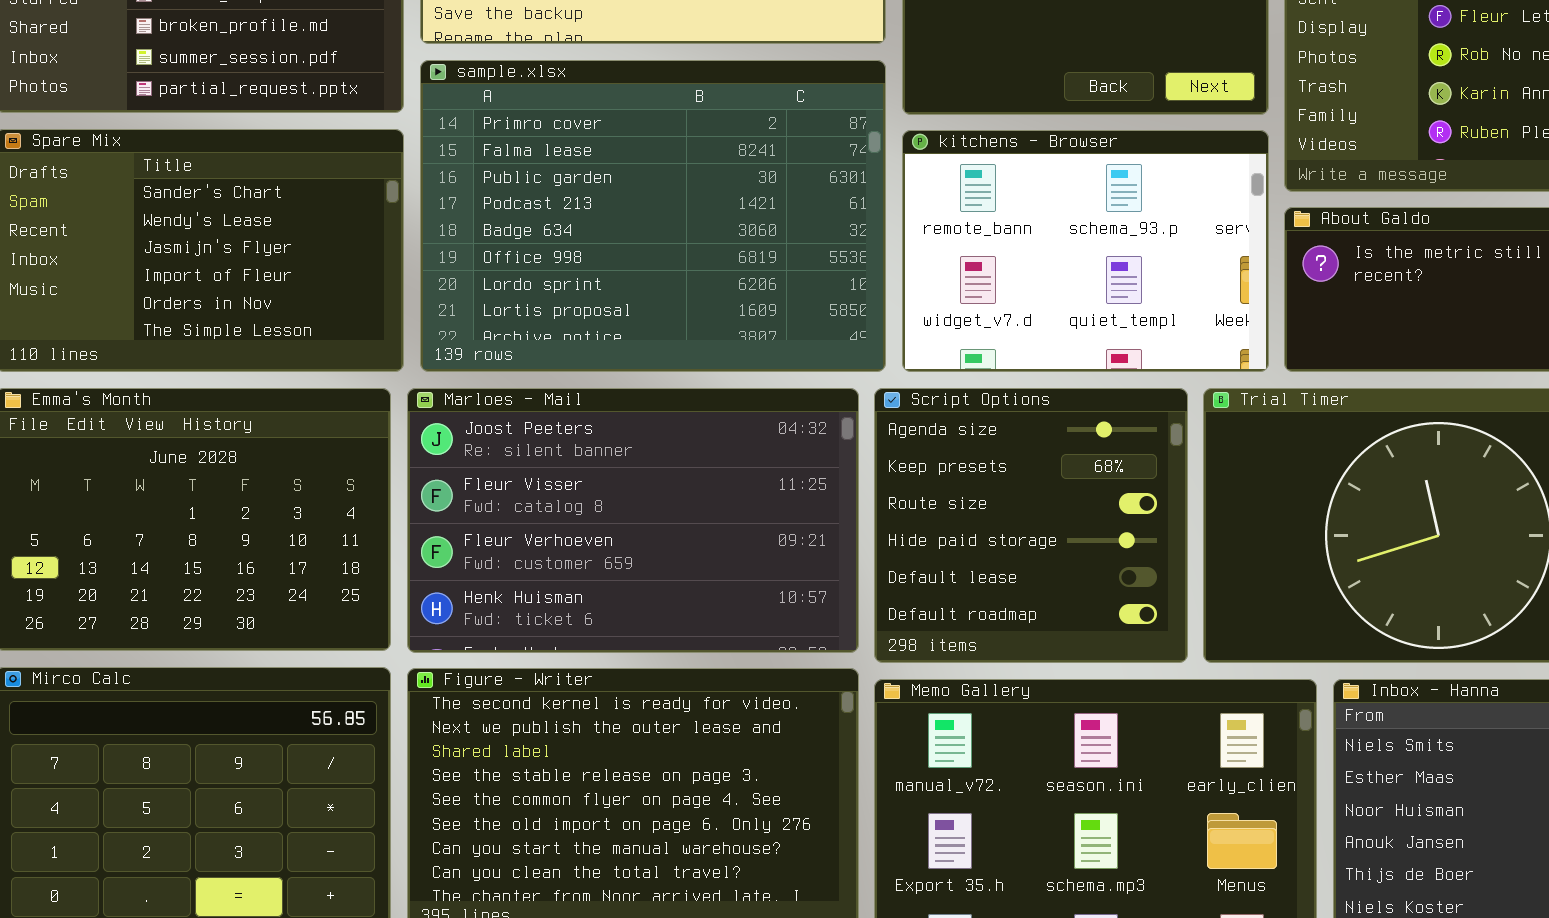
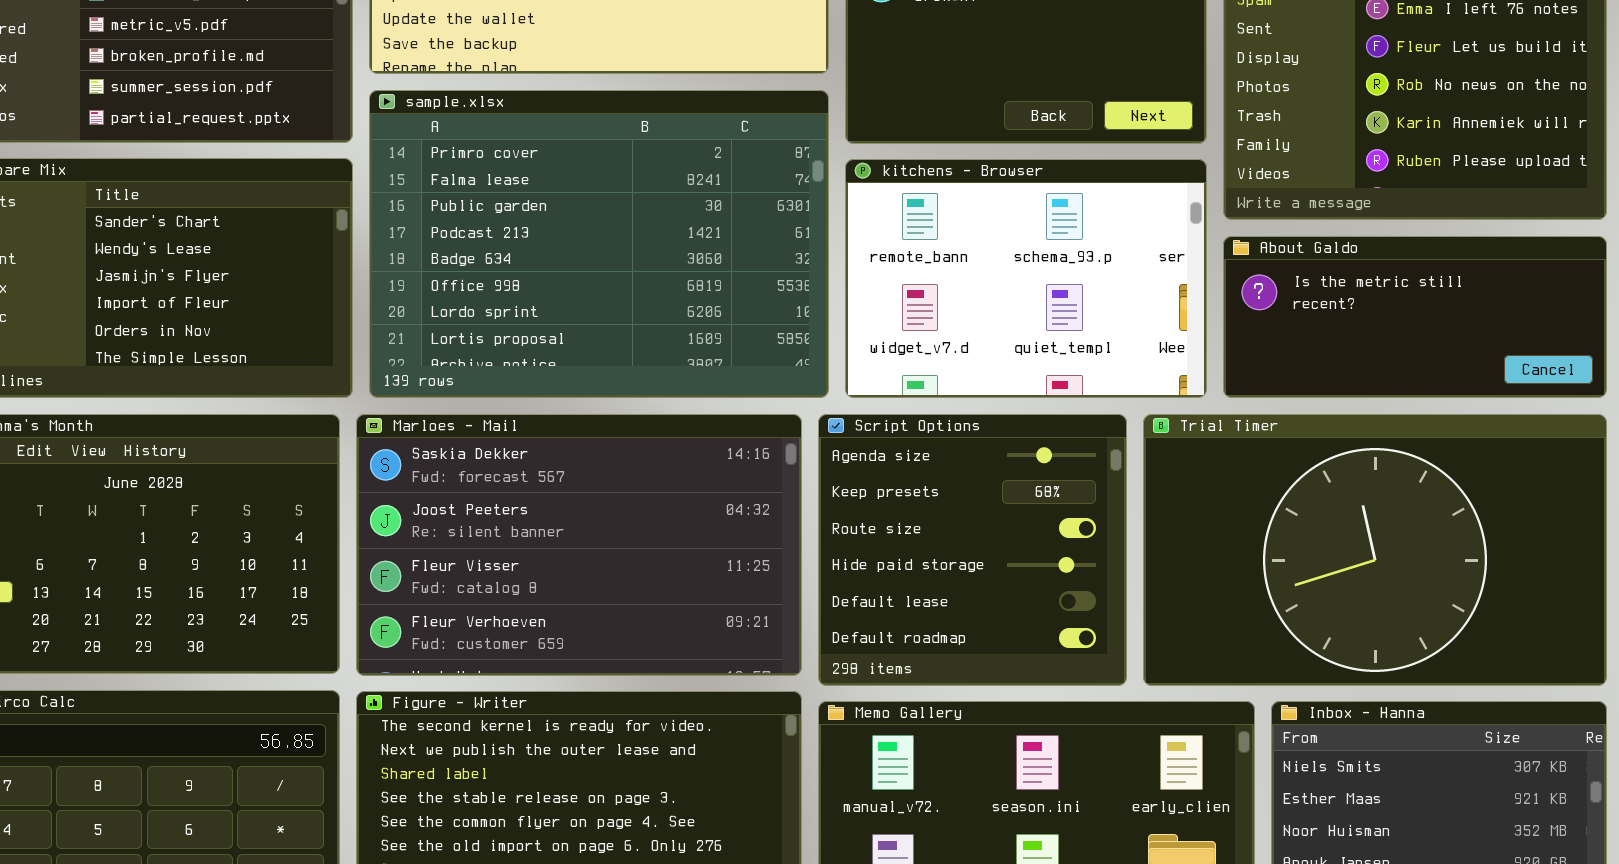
Marloes - Mail: [407,388,859,653] -> [356,414,802,676], scrolled up 1 row

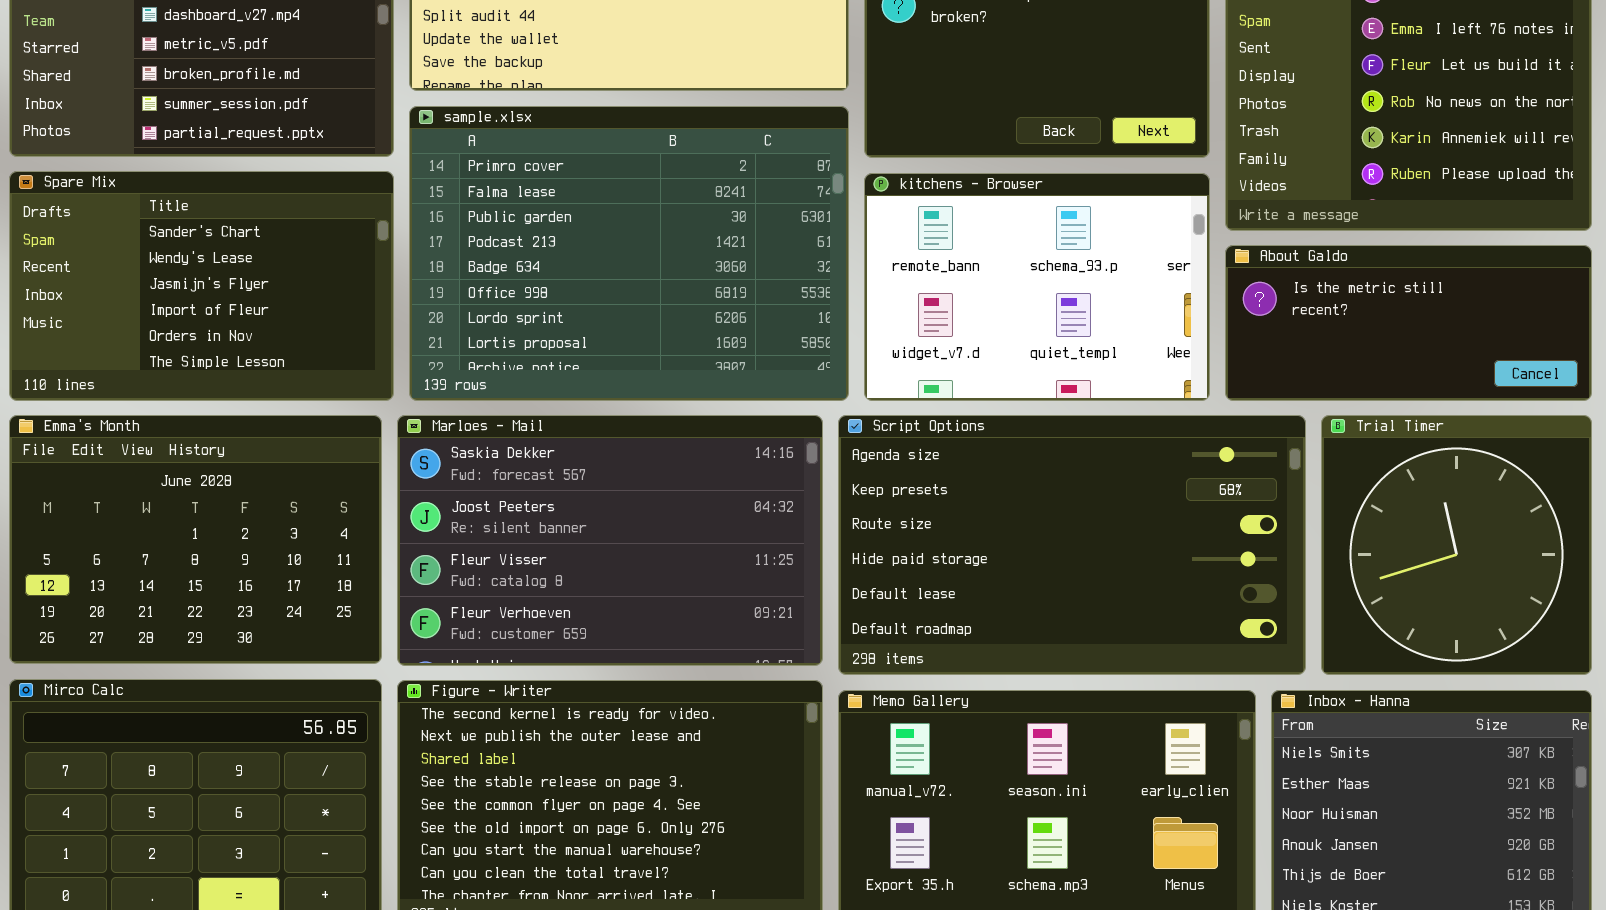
Script Options: [818,414,1127,686] -> [838,415,1306,675], resized
Trial Timer: [1143,414,1607,686] -> [1321,415,1592,675], resized

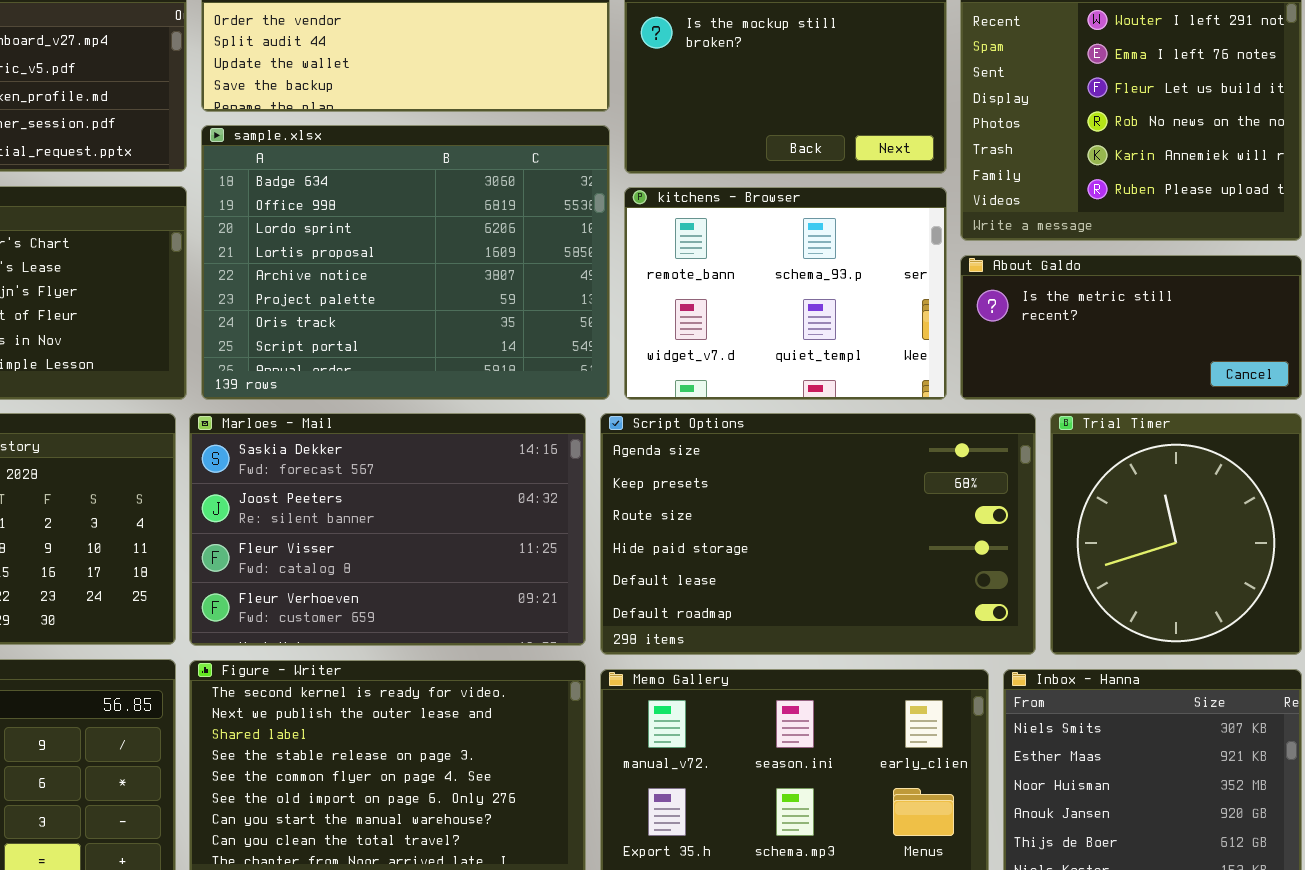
sample.xlsx: [409,106,849,401] -> [201,125,610,400], scrolled down 4 rows

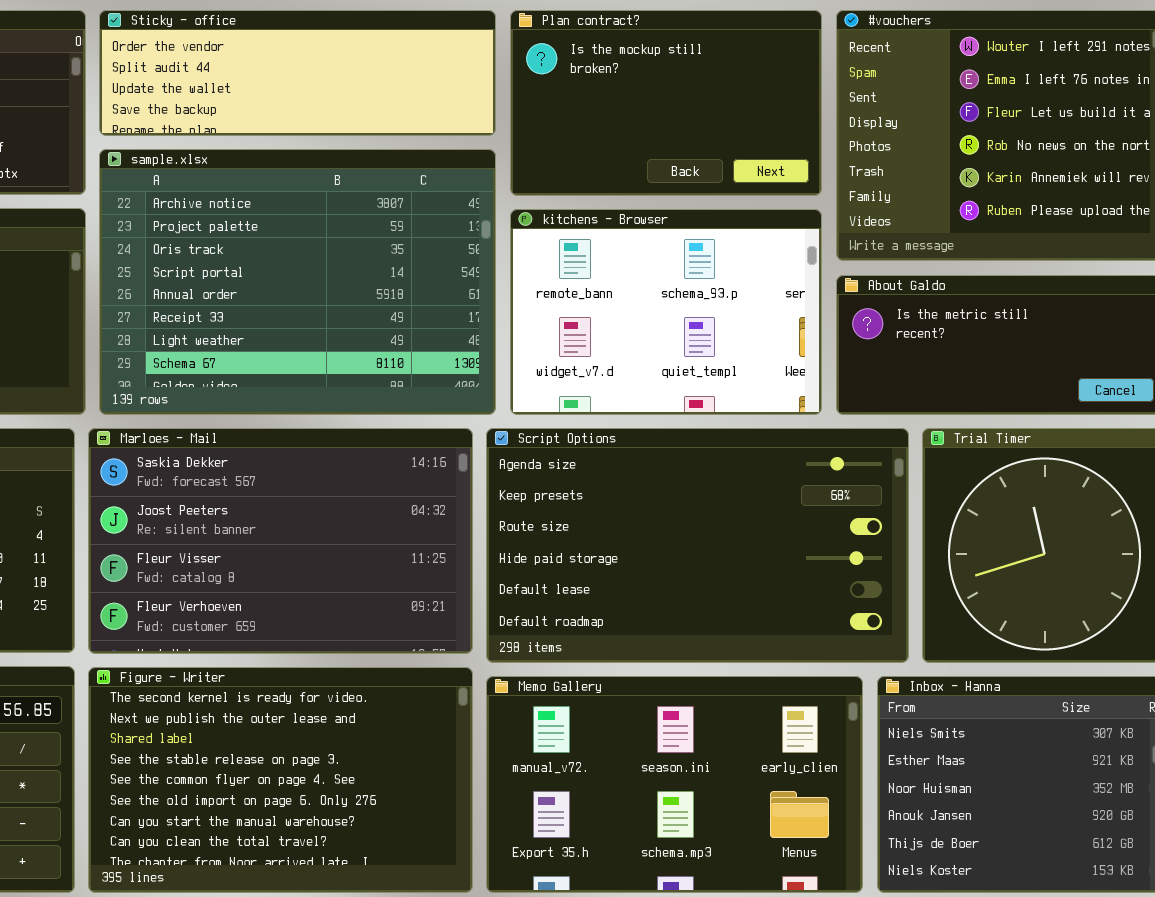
sample.xlsx: [201,125,610,400] -> [99,149,496,415], scrolled down 4 rows

